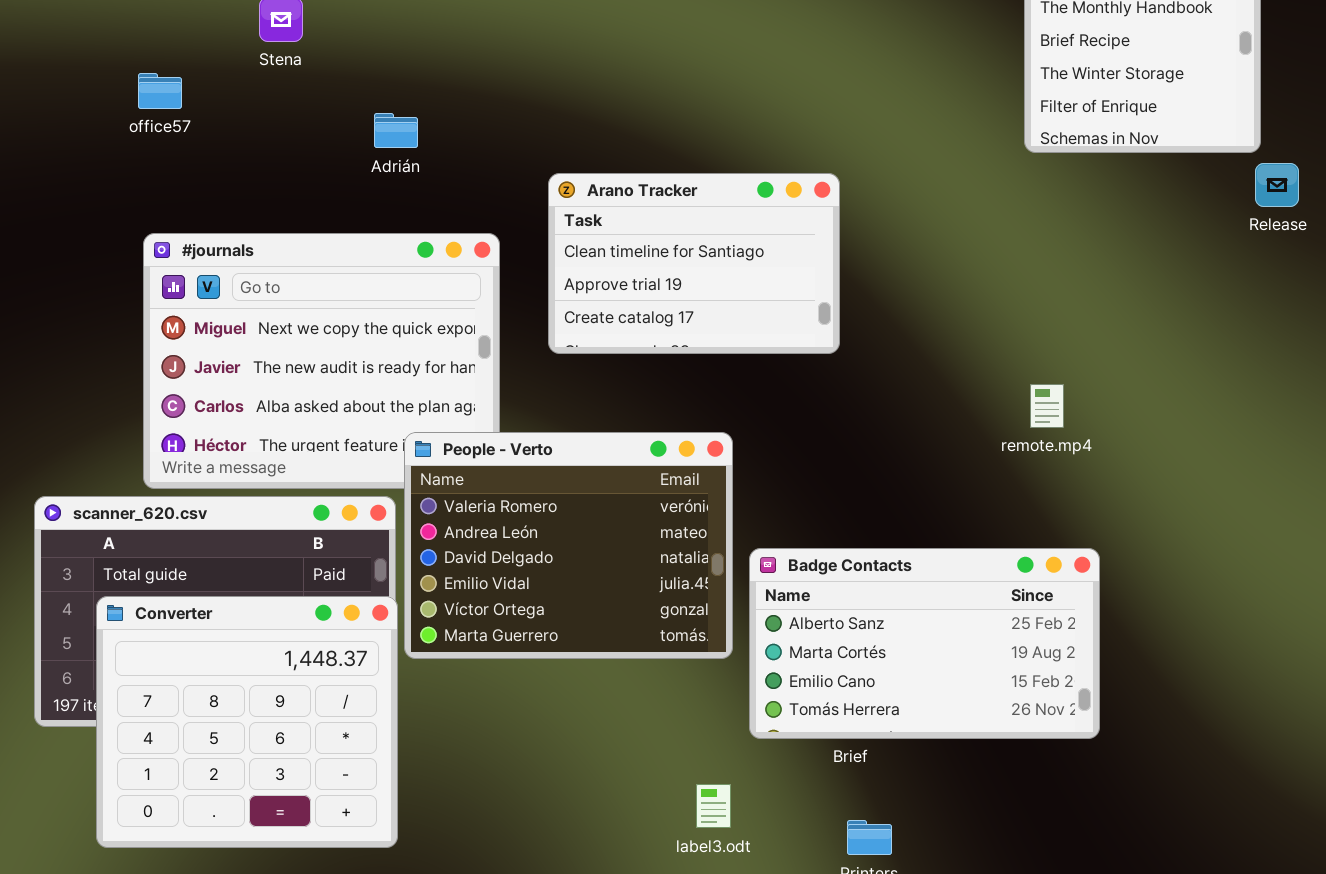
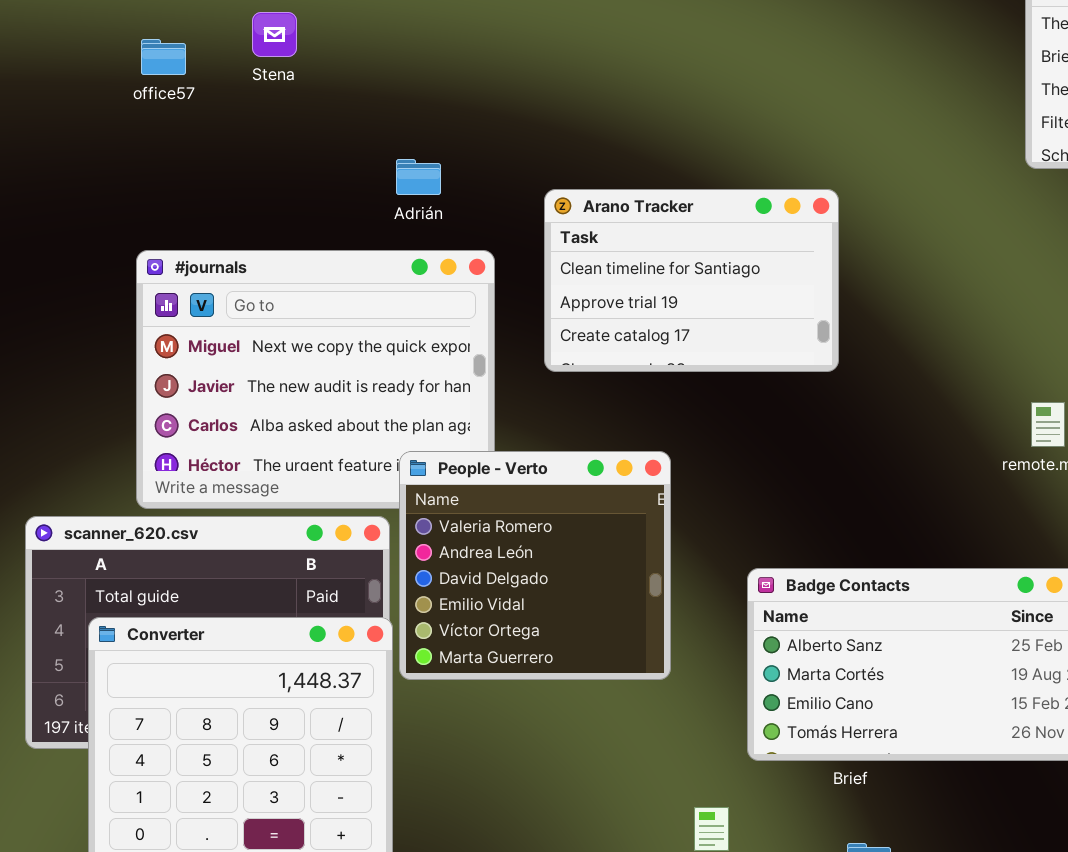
office57: [138,73,182,109] -> [141,39,186,75], moved
Adrián: [374,113,418,148] -> [396,159,441,195], moved
People - Verto: [404,432,733,659] -> [399,451,671,680], resized

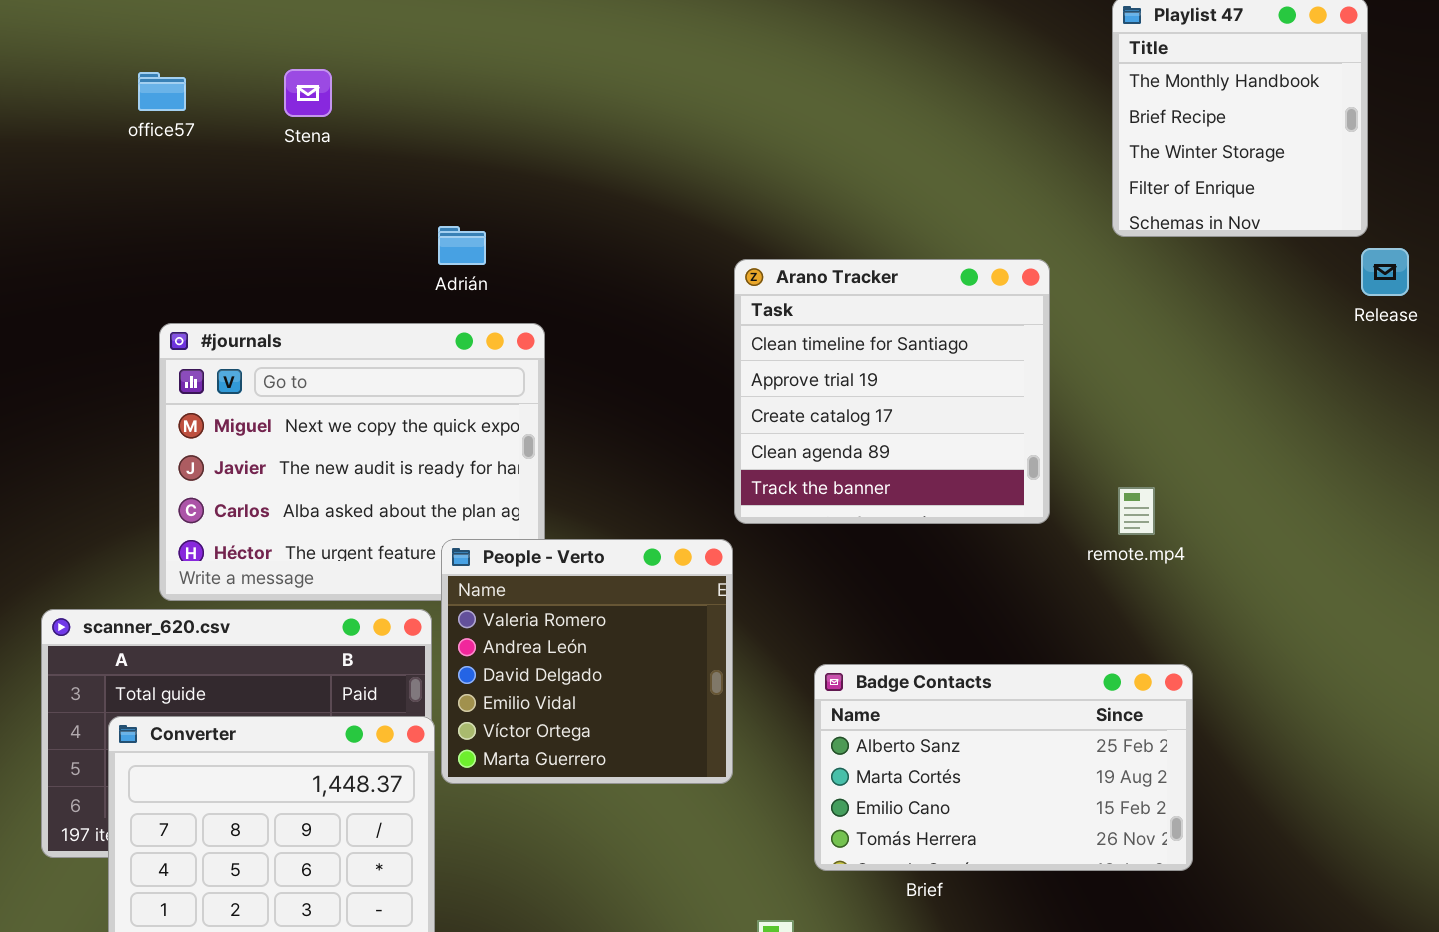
office57: [141,39,186,75] -> [138,72,186,111], moved
Arano Tracker: [544,189,839,372] -> [734,259,1050,524], moved, resized

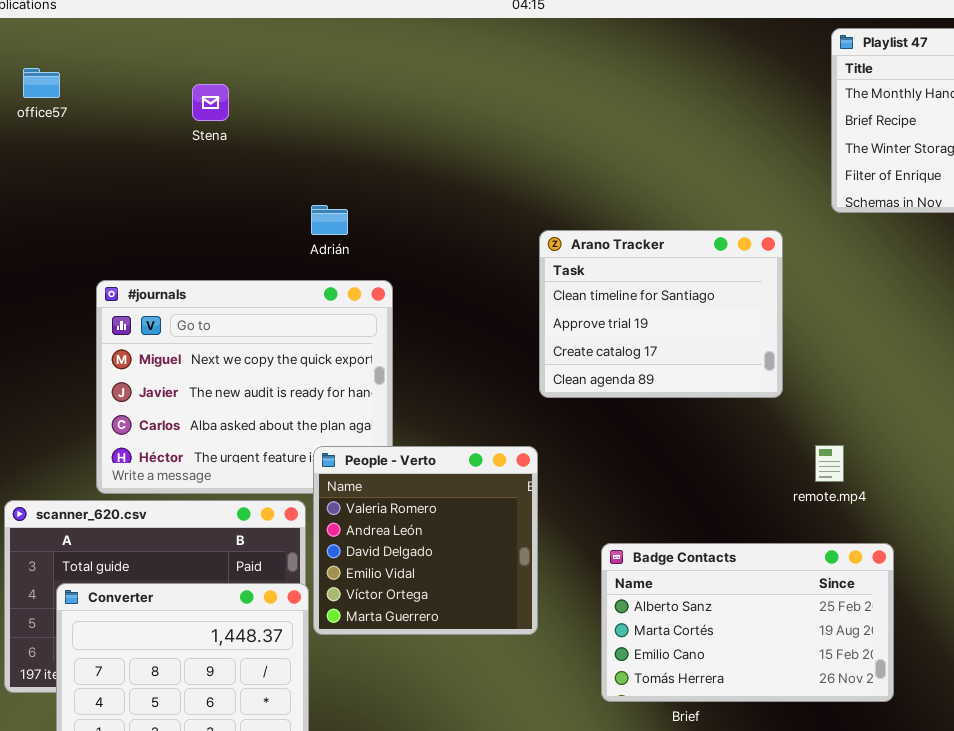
office57: [138,72,186,111] -> [23,68,60,98], moved
Arano Tracker: [734,259,1050,524] -> [539,230,783,398], resized
remote.mp4: [1118,487,1155,535] -> [815,445,844,482], moved

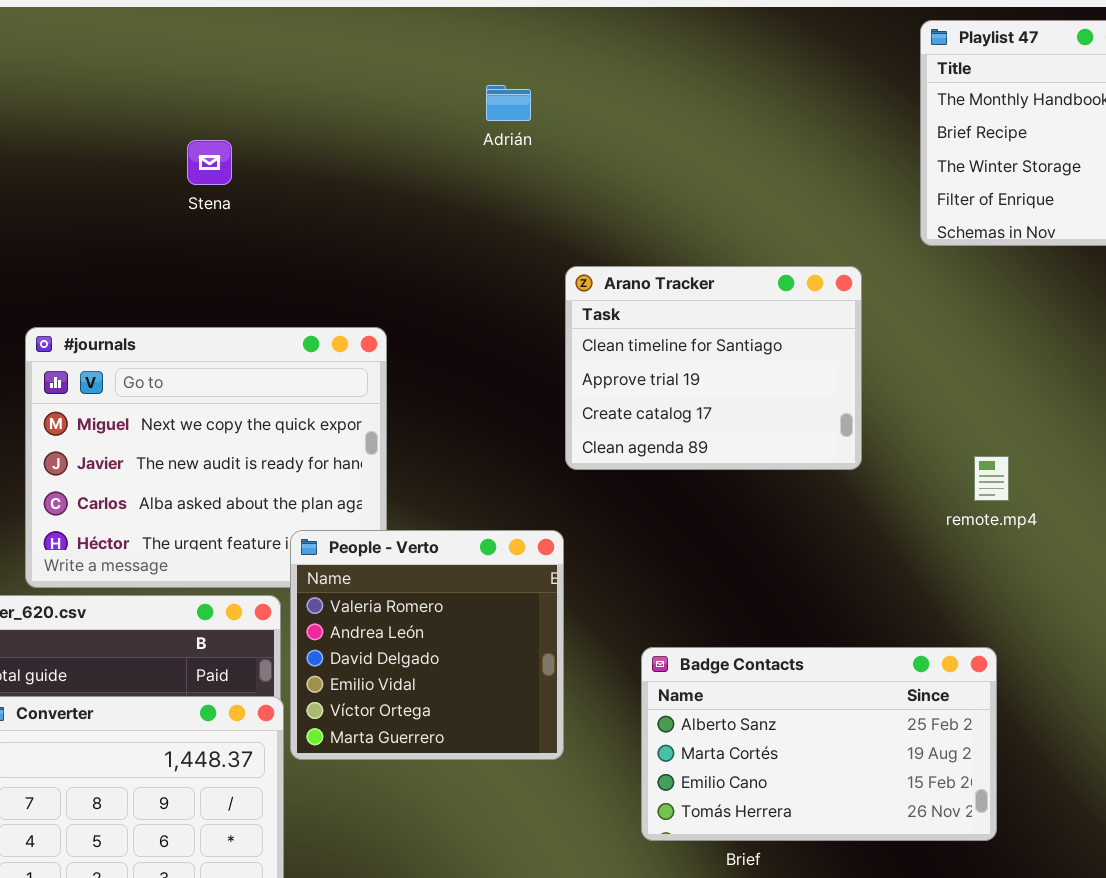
Stena: [192,84,229,121] -> [187,140,232,185], moved
Adrián: [311,205,348,235] -> [486,85,531,121], moved
remote.mp4: [815,445,844,482] -> [974,456,1009,501], moved

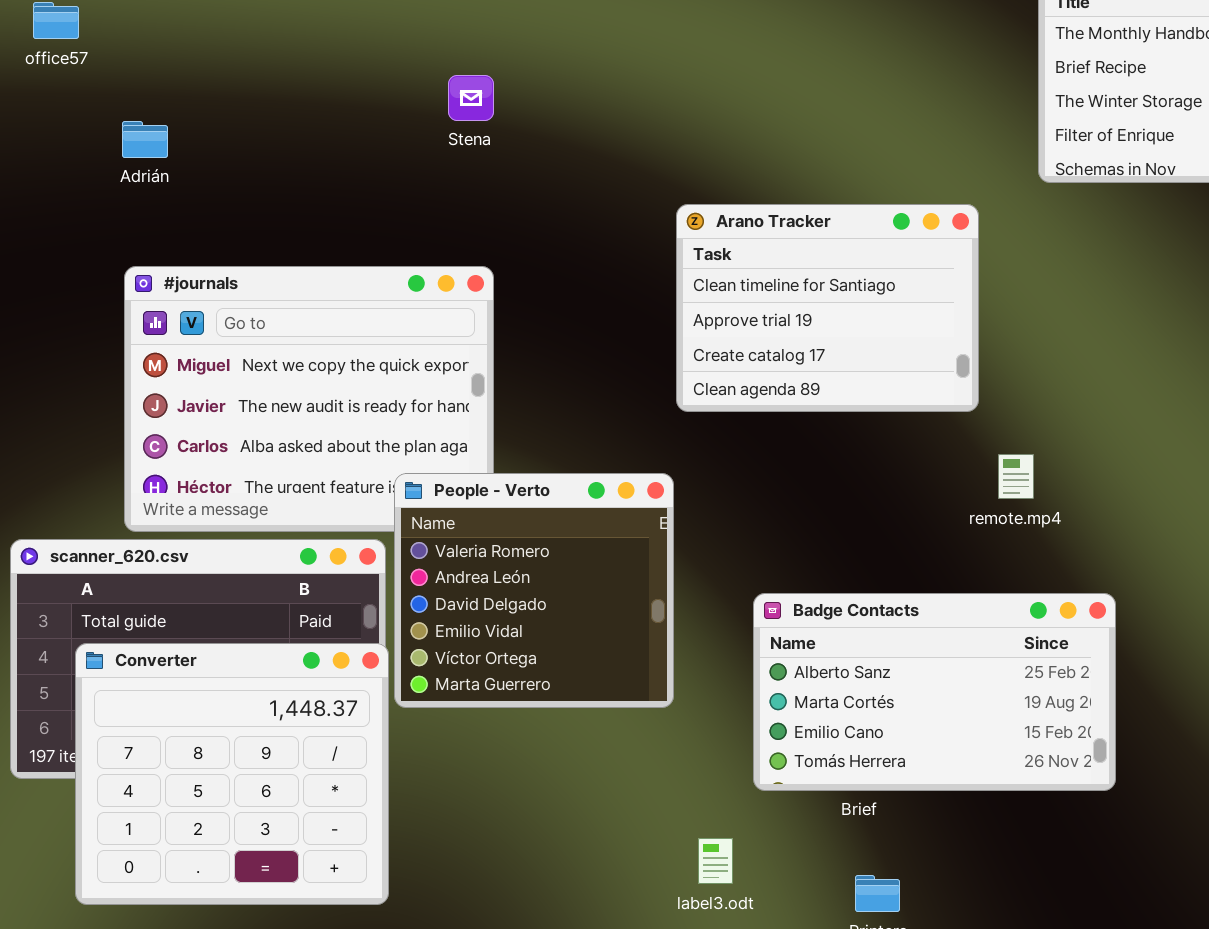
Adrián: [486,85,531,121] -> [122,121,168,158], moved
Stena: [187,140,232,185] -> [448,75,494,121], moved
remote.mp4: [974,456,1009,501] -> [998,454,1034,499], moved

